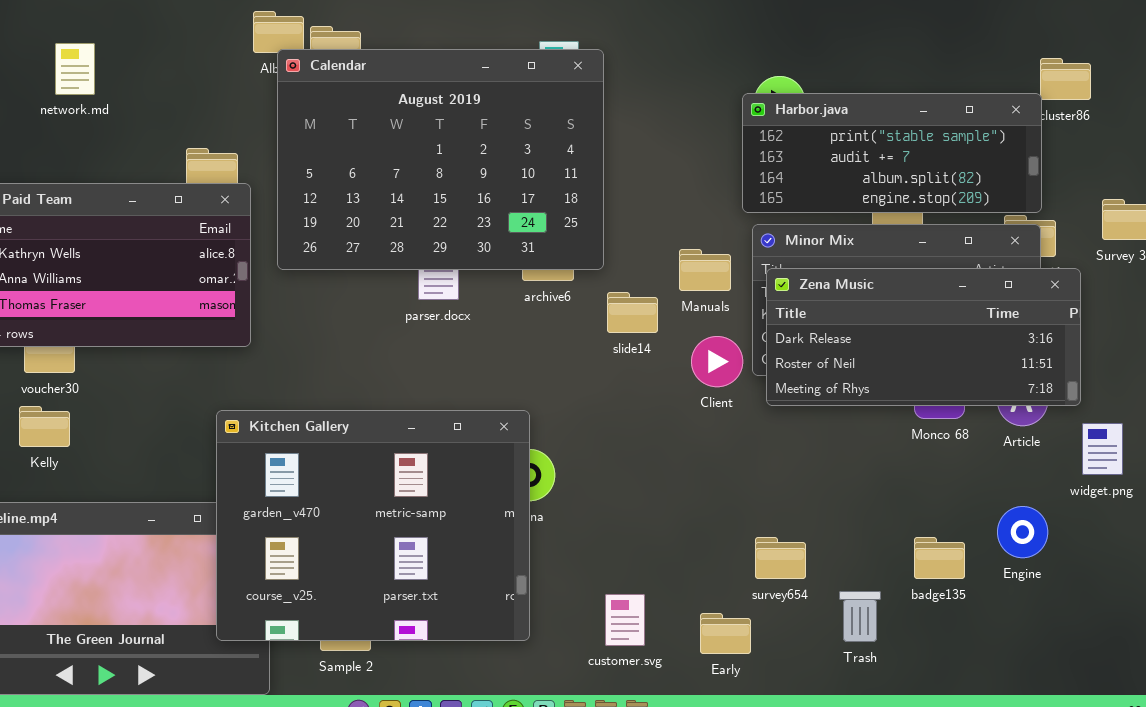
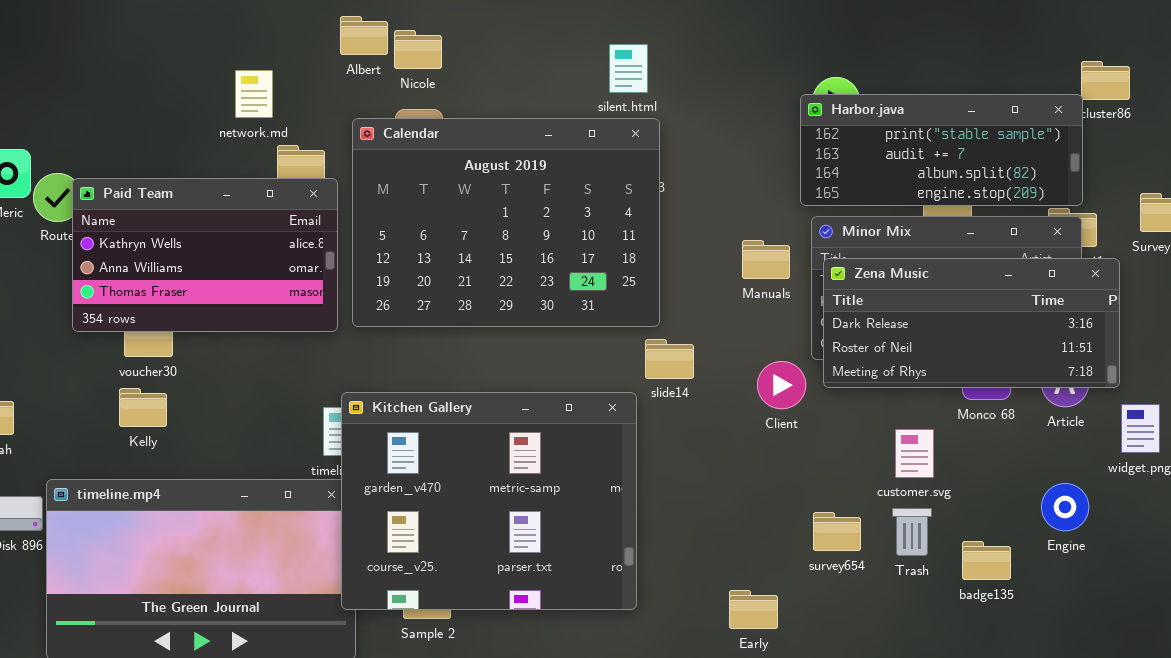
network.md: [55,43,95,95] -> [235,70,273,118], moved
Calendar: [277,49,604,270] -> [352,118,660,327], moved
slide14: [607,292,658,333] -> [645,339,694,379], moved
Client: [691,336,743,387] -> [757,361,806,409], moved
Kitchen Gallery: [216,410,530,641] -> [341,392,637,610], moved
badge135: [914,537,965,579] -> [962,541,1011,580], moved
Trash: [839,591,881,642] -> [892,508,932,556], moved
customer.svg: [605,594,645,646] -> [895,429,934,478], moved
Early: [700,613,751,654] -> [729,590,778,629], moved

